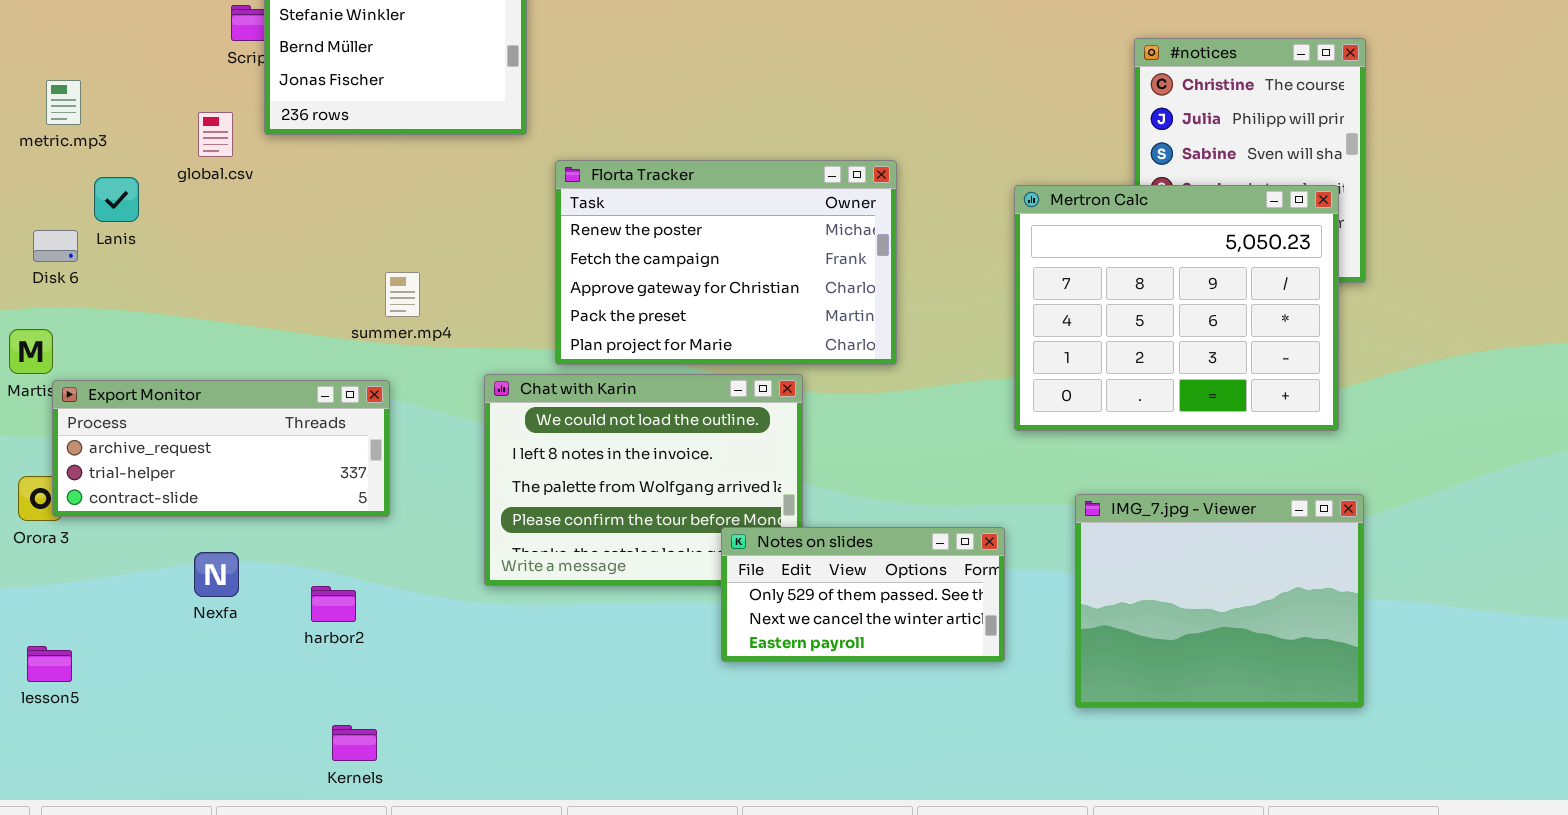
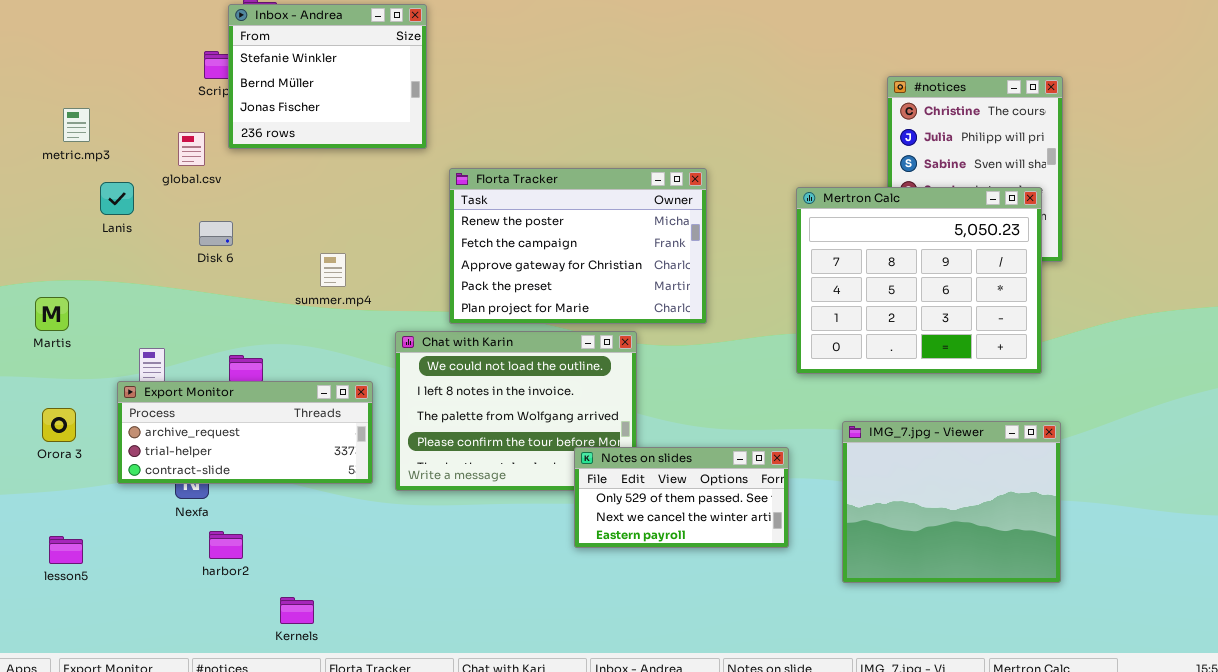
Disk 6: [33,230,78,262] -> [199,221,233,246], moved
Export Monitor: [52,380,390,517] -> [117,381,373,484], moved
harbor2: [311,586,356,622] -> [209,531,243,559], moved

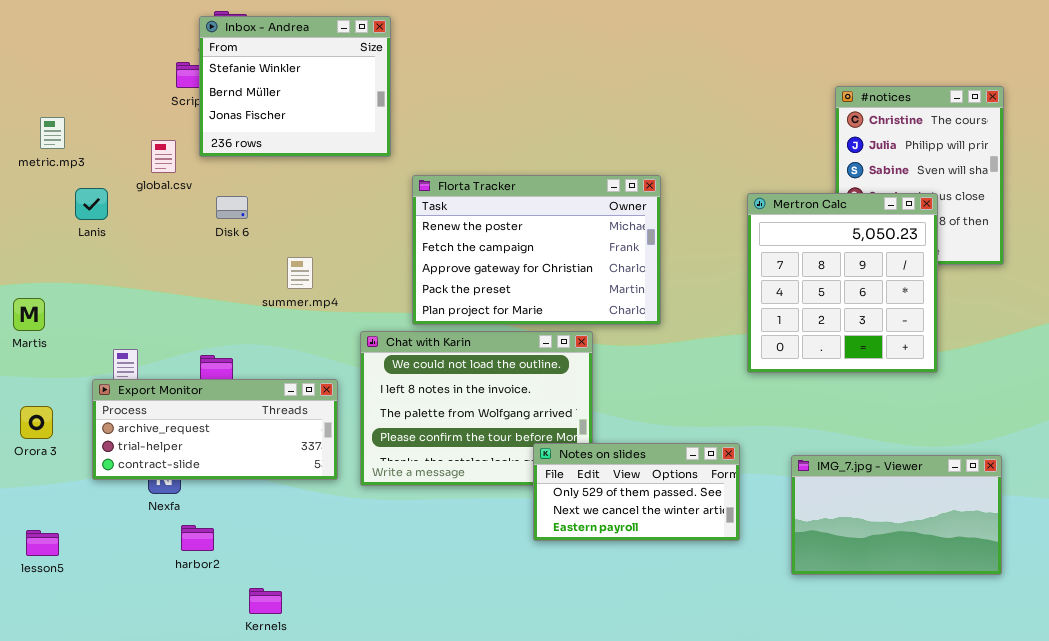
Mertron Calc: [796,187,1042,374] -> [747,193,938,373], resized
Disk 6: [199,221,233,246] -> [216,196,248,219], moved
IMG_7.jpg - Viewer: [842,421,1061,583] -> [791,455,1002,575], resized

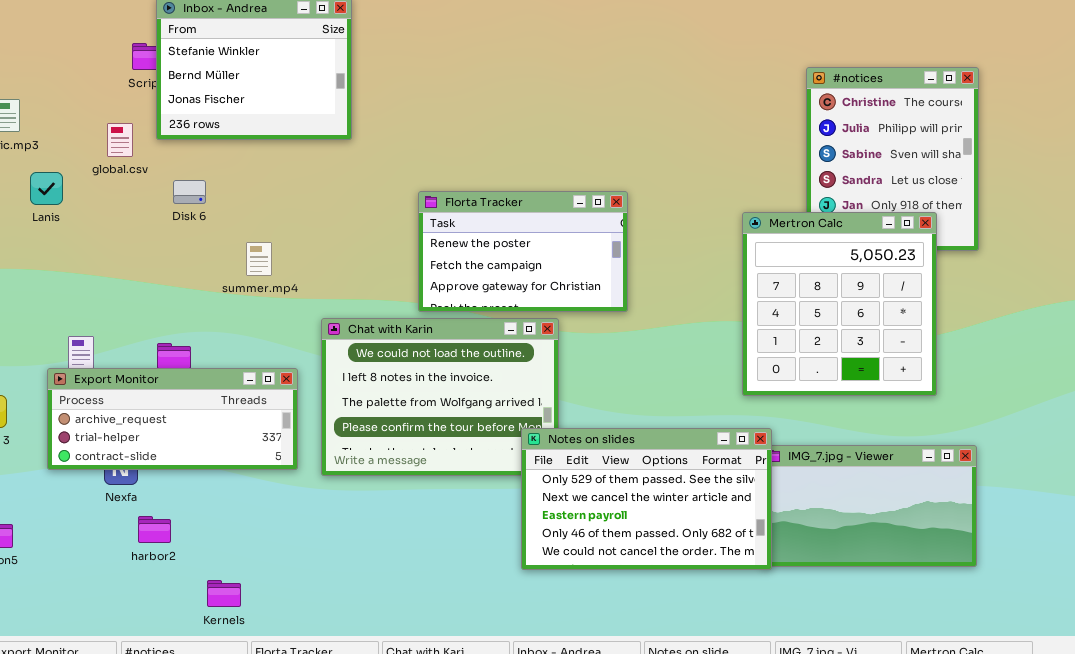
Florta Tracker: [412,175,661,325] -> [418,191,628,312], resized
Mertron Calc: [747,193,938,373] -> [742,212,937,396], moved
Notes on slides: [533,443,740,541] -> [521,428,772,570], moved, resized

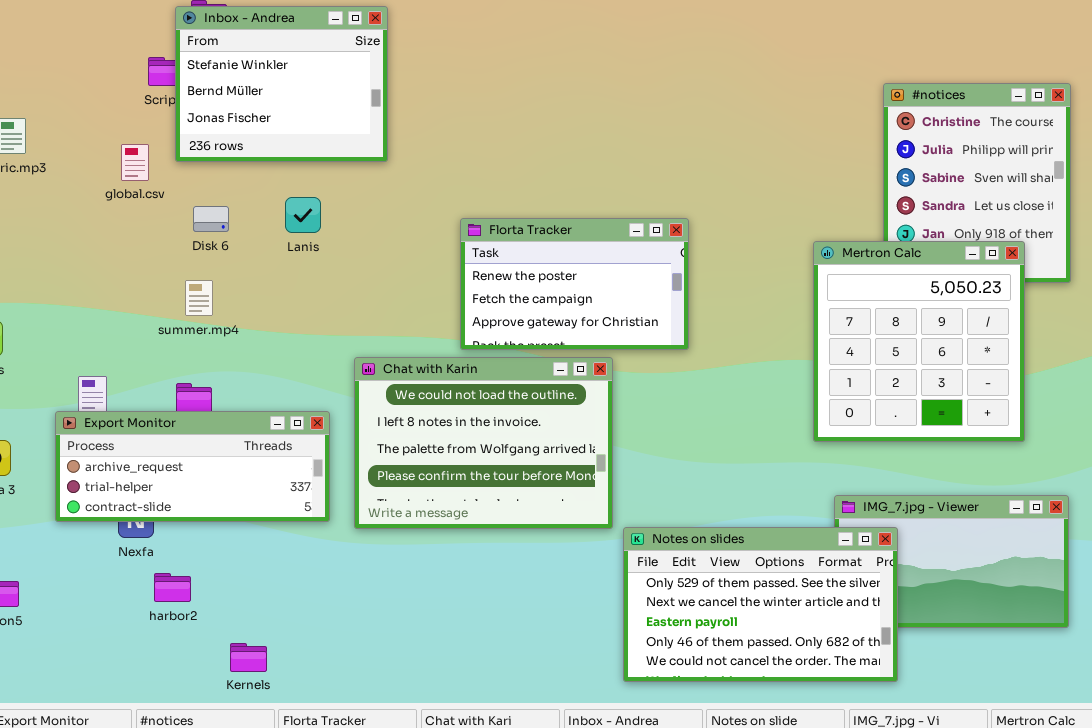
Lanis: [30,172,63,205] -> [285,197,321,233], moved
summer.mp4: [246,242,272,276] -> [185,280,213,316], moved
Notes on slides: [521,428,772,570] -> [623,527,898,682], moved

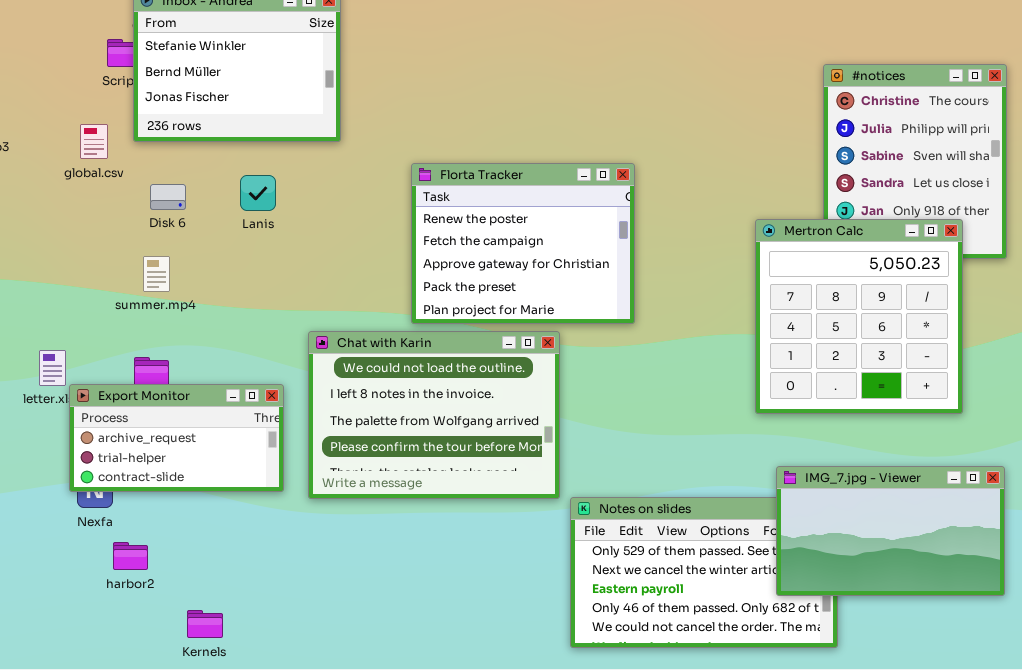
Florta Tracker: [460,218,689,350] -> [411,163,635,324], resized
Export Monitor: [55,411,330,522] -> [69,384,284,492], resized
IMG_7.jpg - Viewer: [834,495,1069,628] -> [776,466,1005,596], raised

